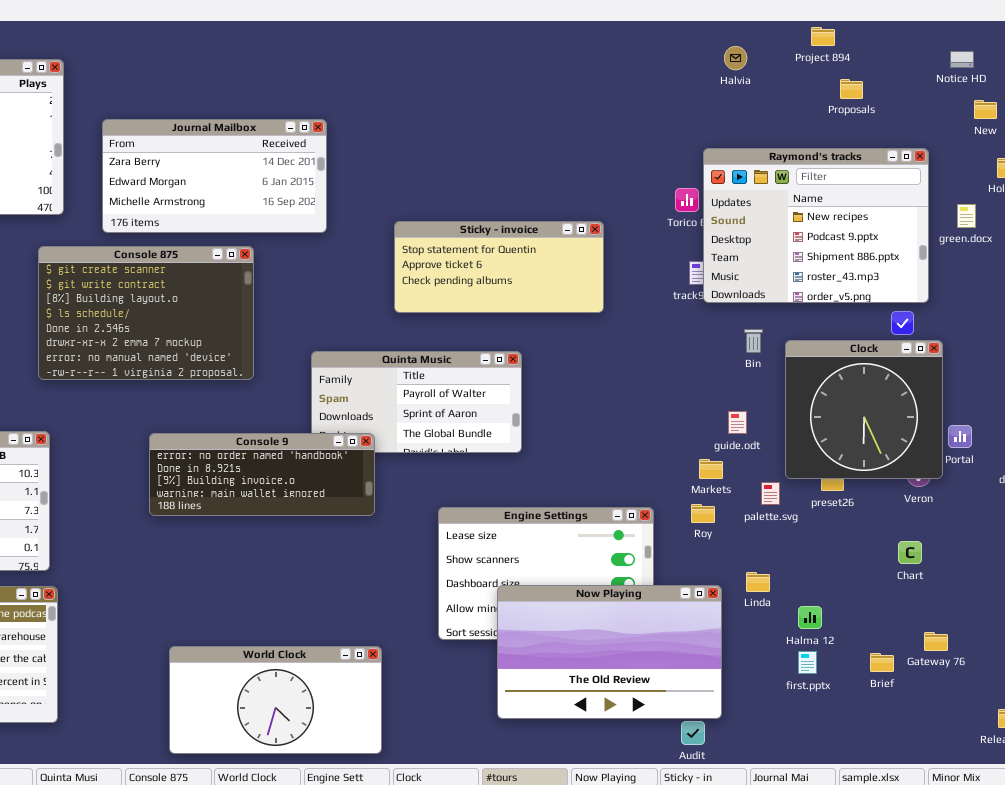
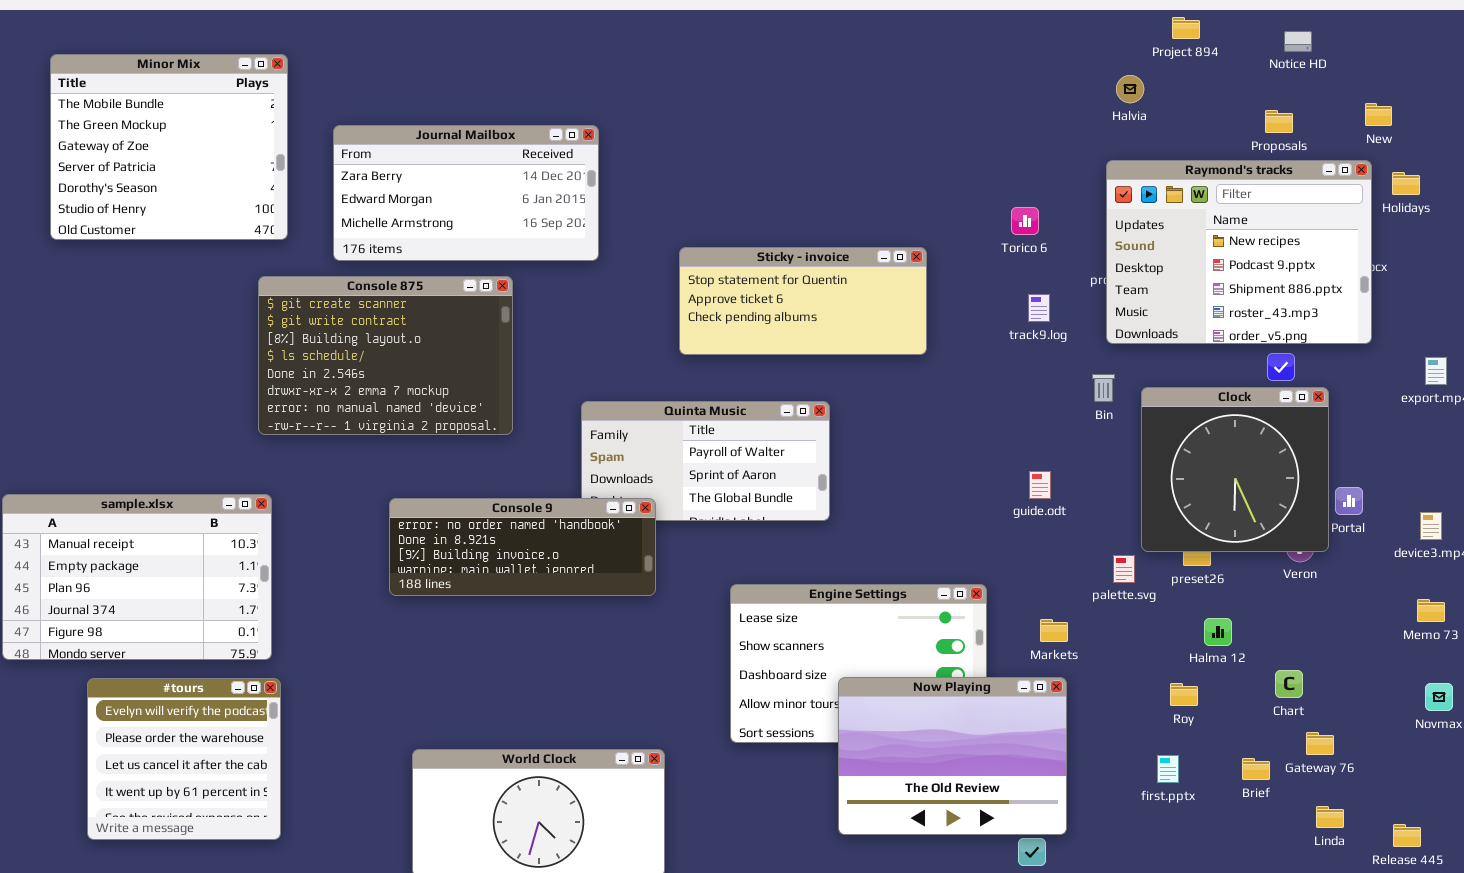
Halvia: [724,46,747,70] -> [1116,75,1144,103], moved
Notice HD: [950,51,974,68] -> [1284,31,1312,52], moved
Proposals: [840,79,863,99] -> [1265,110,1293,133], moved
Raymond's tracks: [703,148,929,303] -> [1106,160,1372,344], moved
guide.odt: [728,411,747,434] -> [1029,471,1051,499], moved
Markets: [699,459,723,479] -> [1040,619,1068,642], moved
Roy: [691,504,715,523] -> [1170,683,1198,706], moved
Chart: [898,541,922,564] -> [1275,670,1303,698], moved
Linda: [746,572,770,592] -> [1316,806,1344,828], moved
Now Playing: [497,585,722,719] -> [838,677,1067,835], resized
Halma 12: [798,606,822,629] -> [1204,618,1232,646], moved

